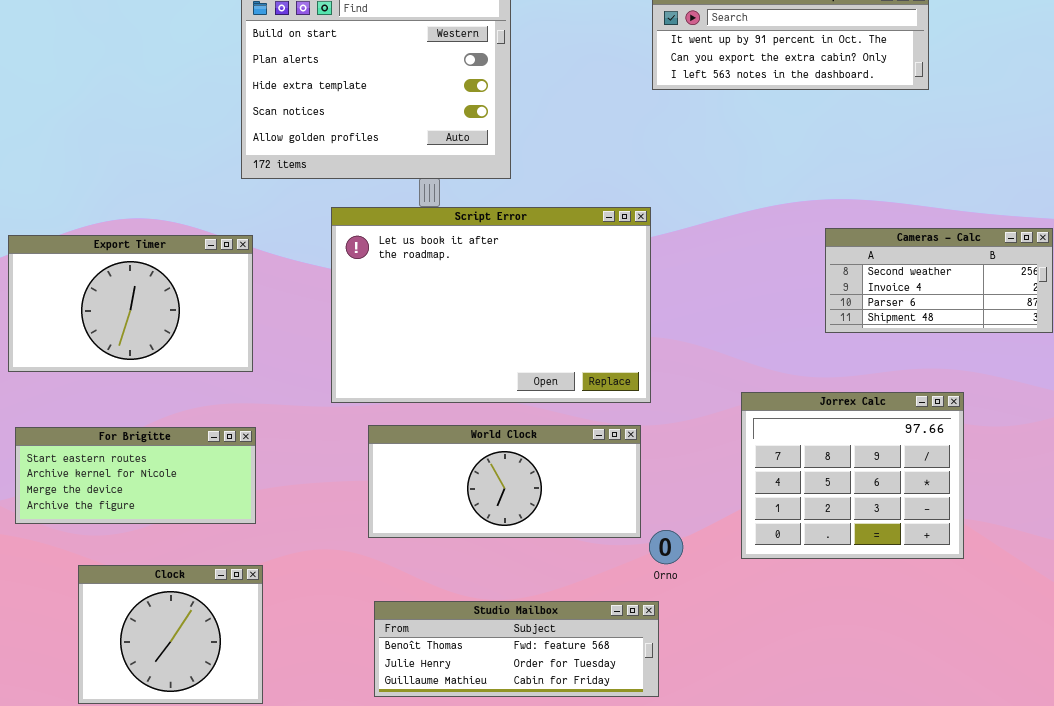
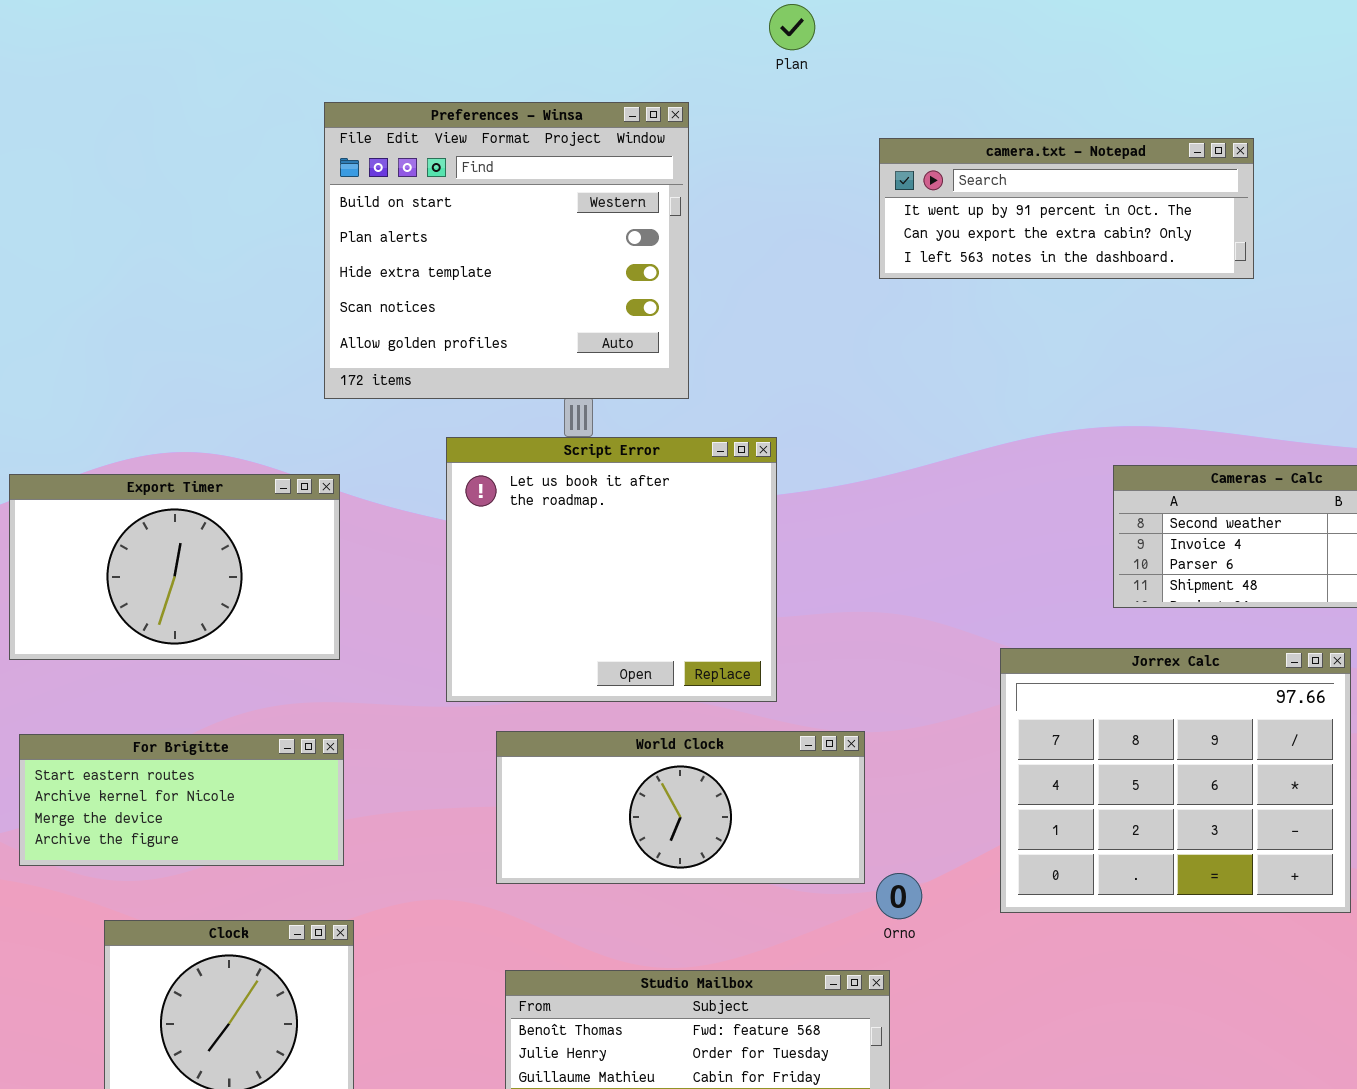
Script Error: [331,207,651,403] -> [446,437,777,702], resized
Jorrex Calc: [741,392,964,559] -> [1000,648,1351,913], resized

